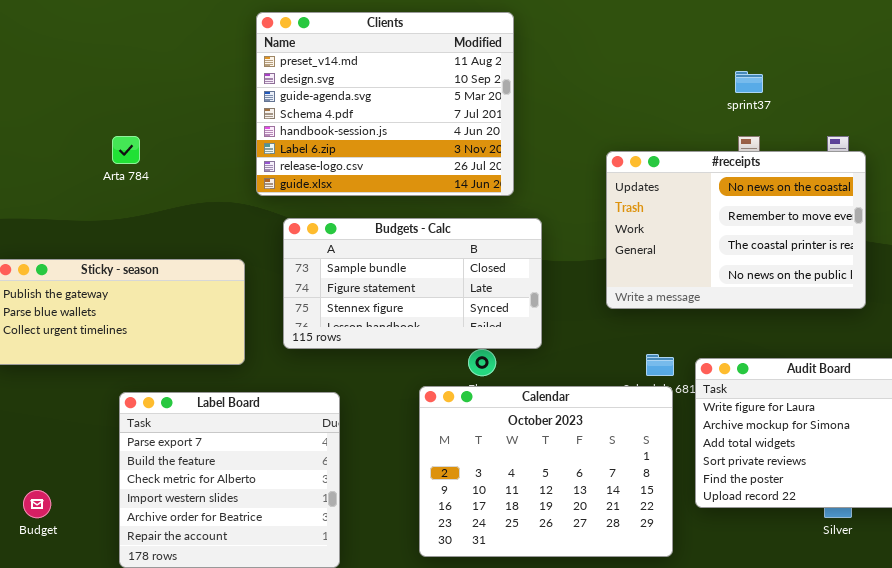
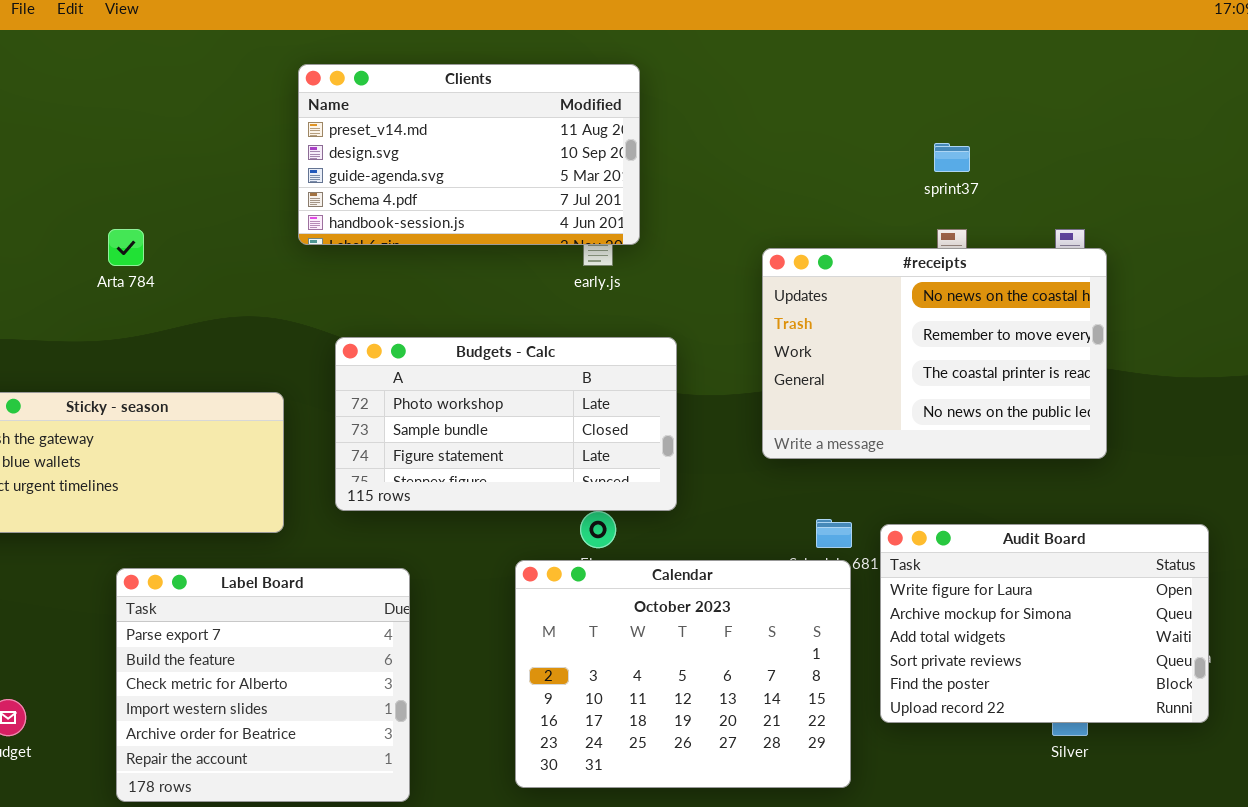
Clients: [256,12,514,196] -> [298,64,640,245], resized
Budgets - Calc: [283,218,542,349] -> [335,337,677,511], scrolled up 1 row

